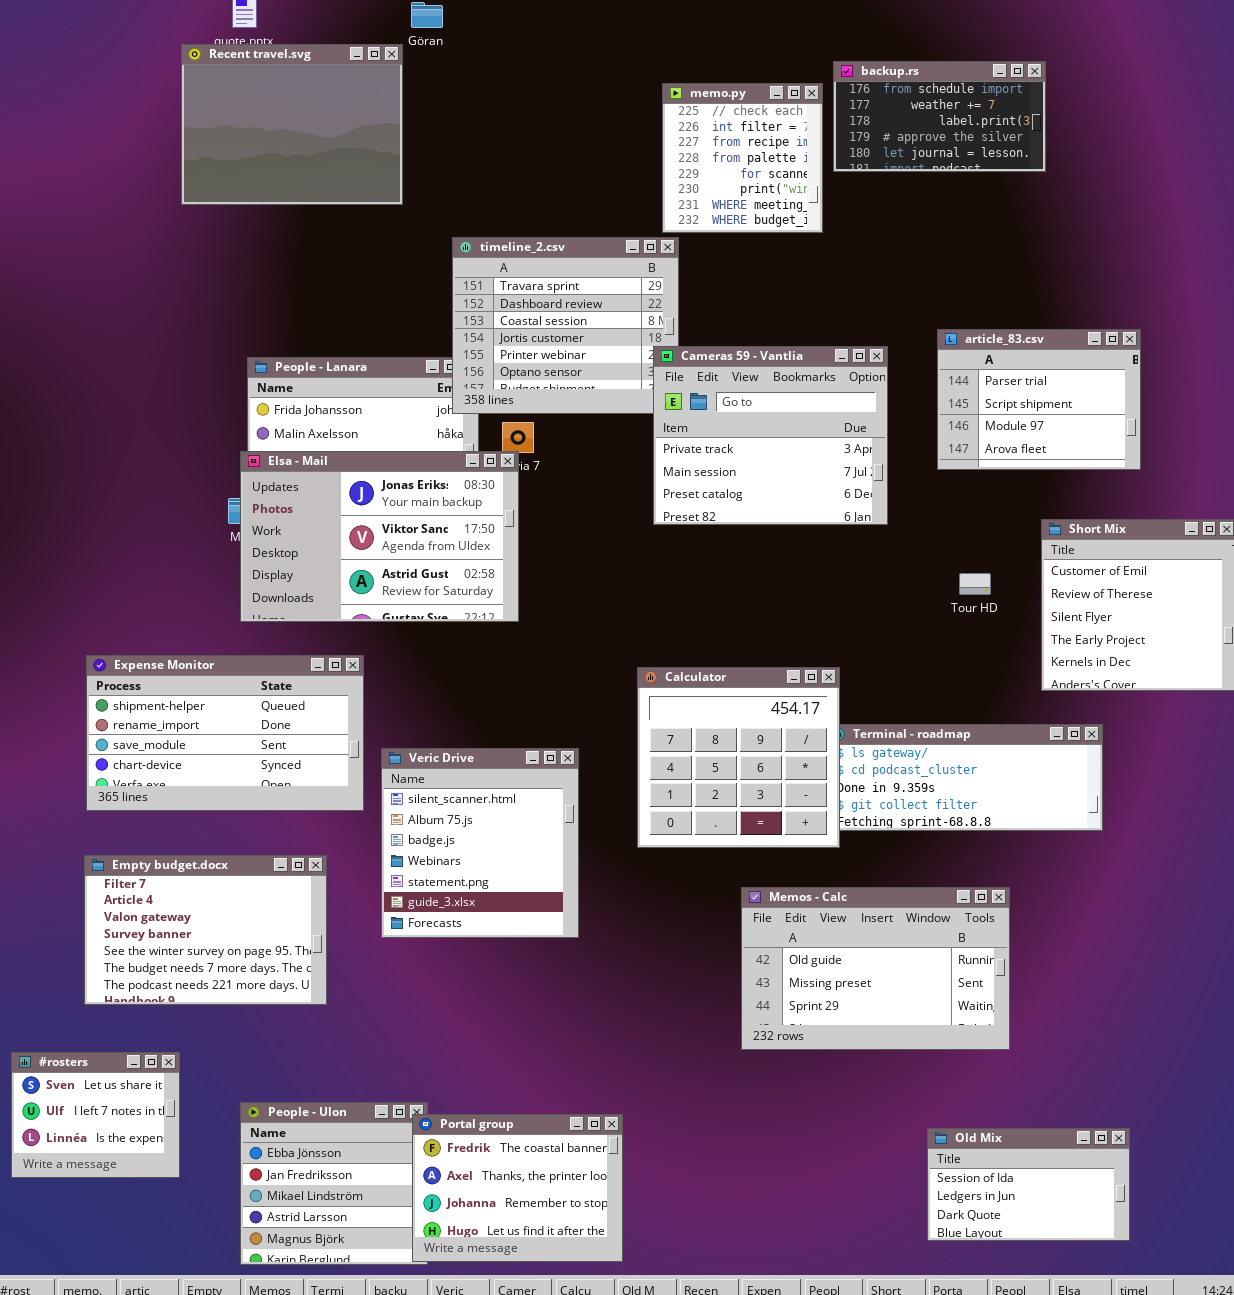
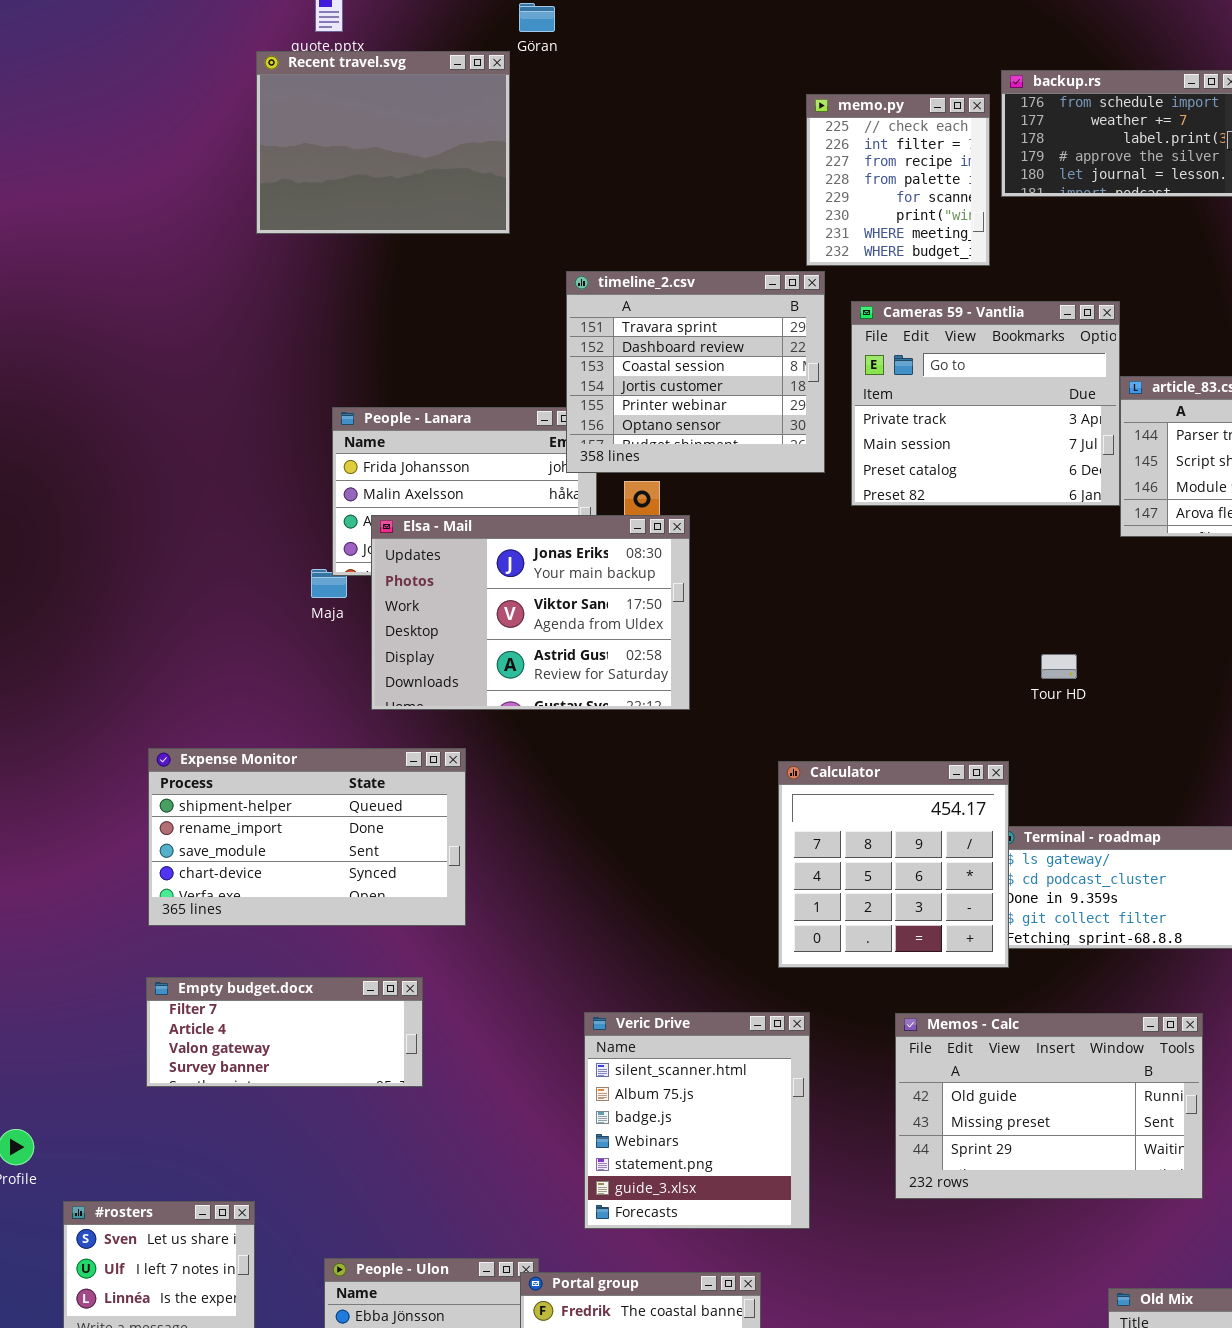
Cameras 59 - Vantlia: [653,346,888,525] -> [851,301,1120,506], moved
Elsa - Mail: [240,451,519,622] -> [371,515,690,710], moved
Tour HD: [959,573,991,595] -> [1041,654,1077,679], moved
Veric Drive: [381,748,579,938] -> [584,1012,810,1229], moved
Empty budget.docx: [84,855,327,1005] -> [146,977,423,1087], resized

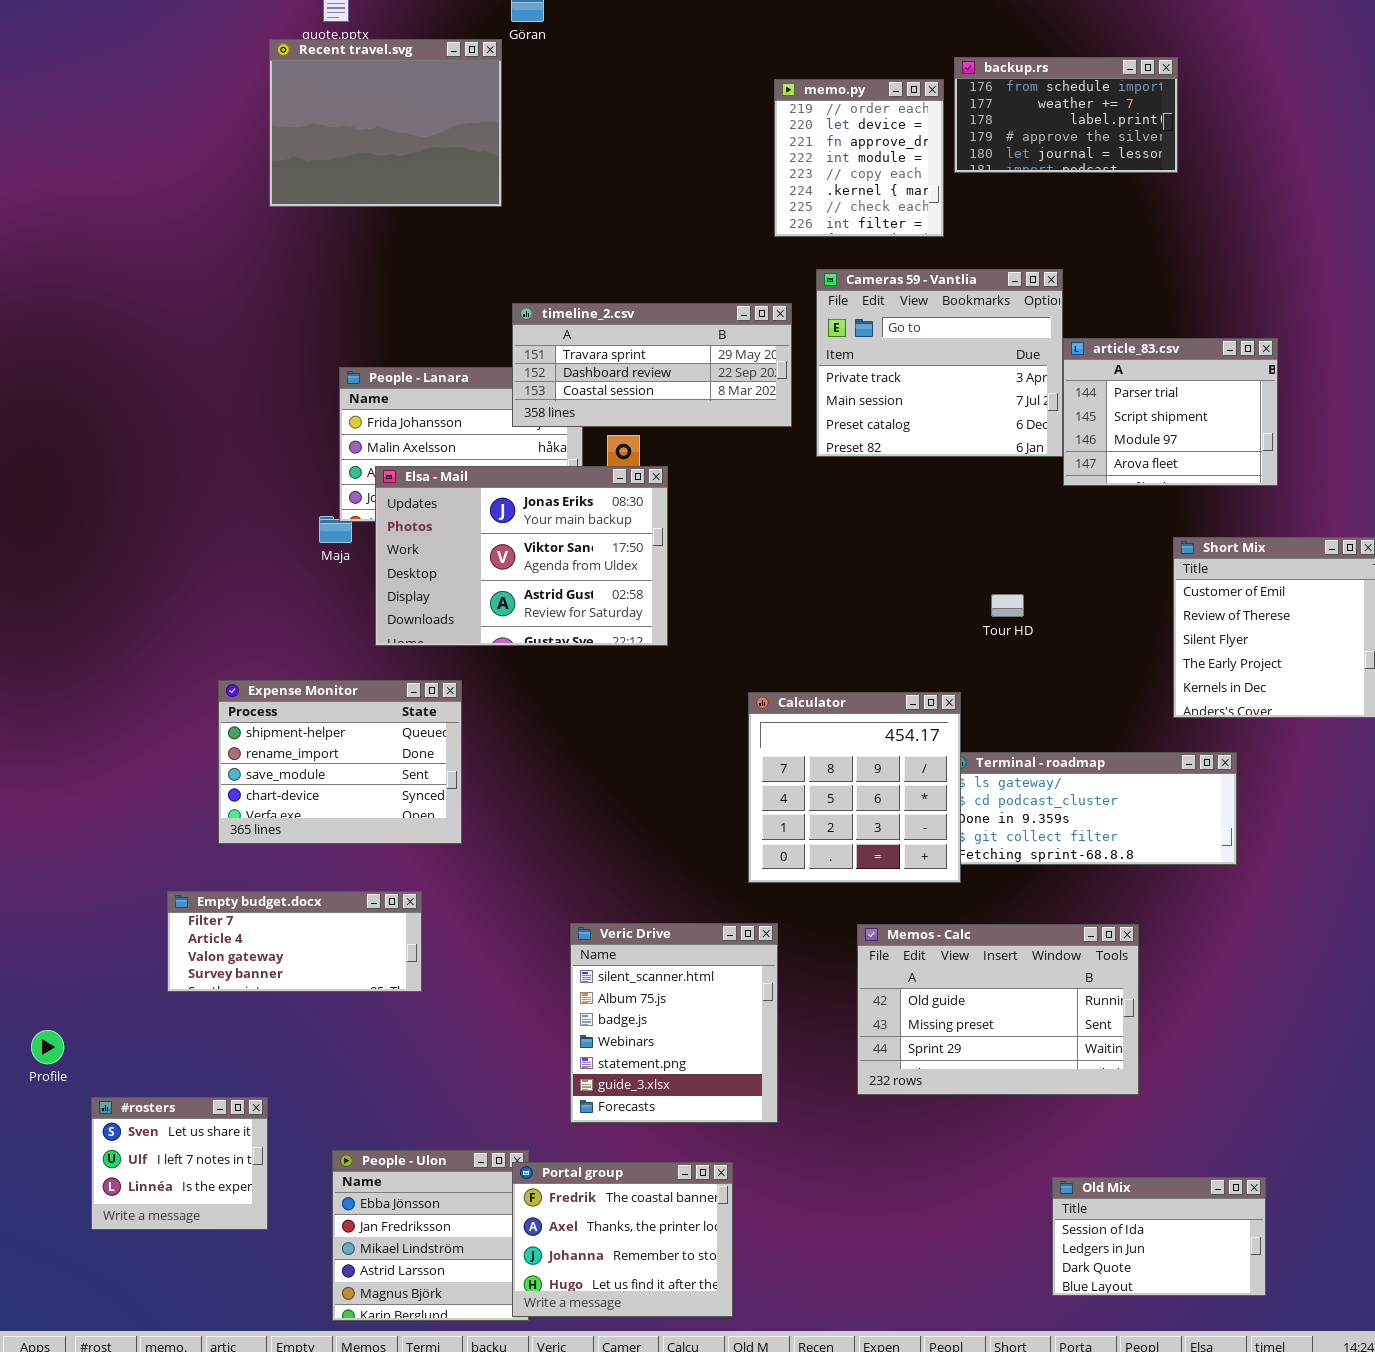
memo.py: [806,94,990,266] -> [774,79,944,237], scrolled up 6 rows
timeline_2.csv: [566,271,825,473] -> [512,303,792,427], resized
Expense Monitor: [148,748,466,926] -> [218,680,462,844], resized

